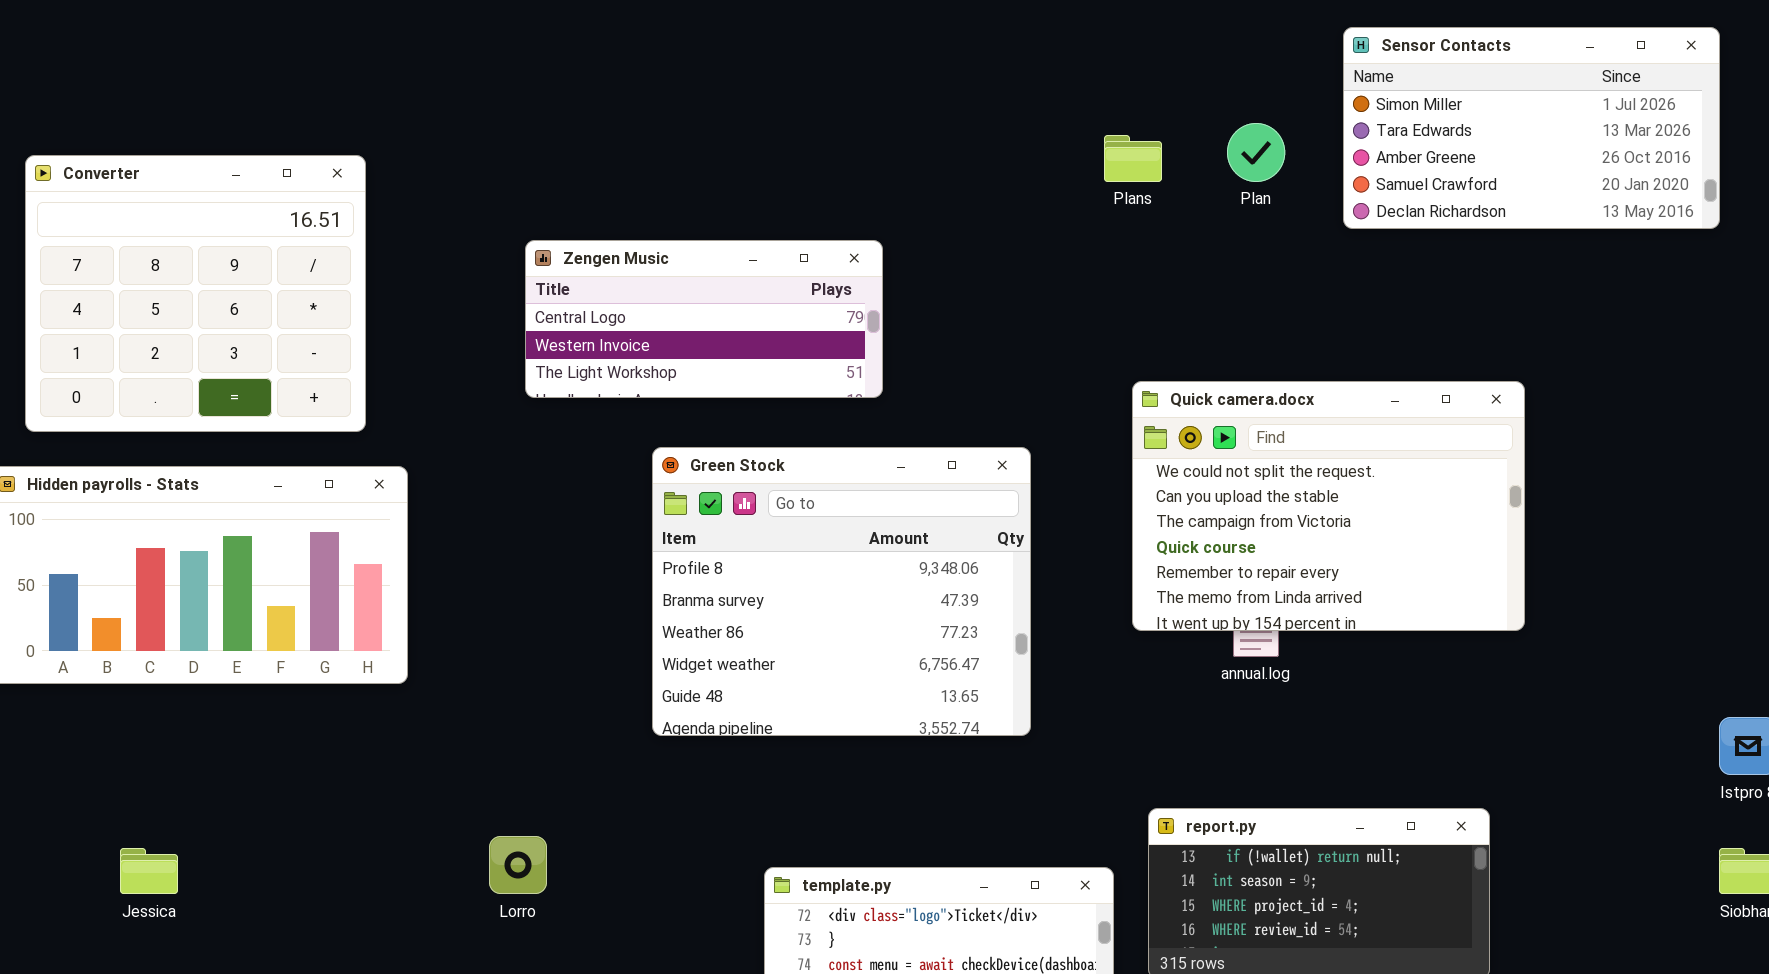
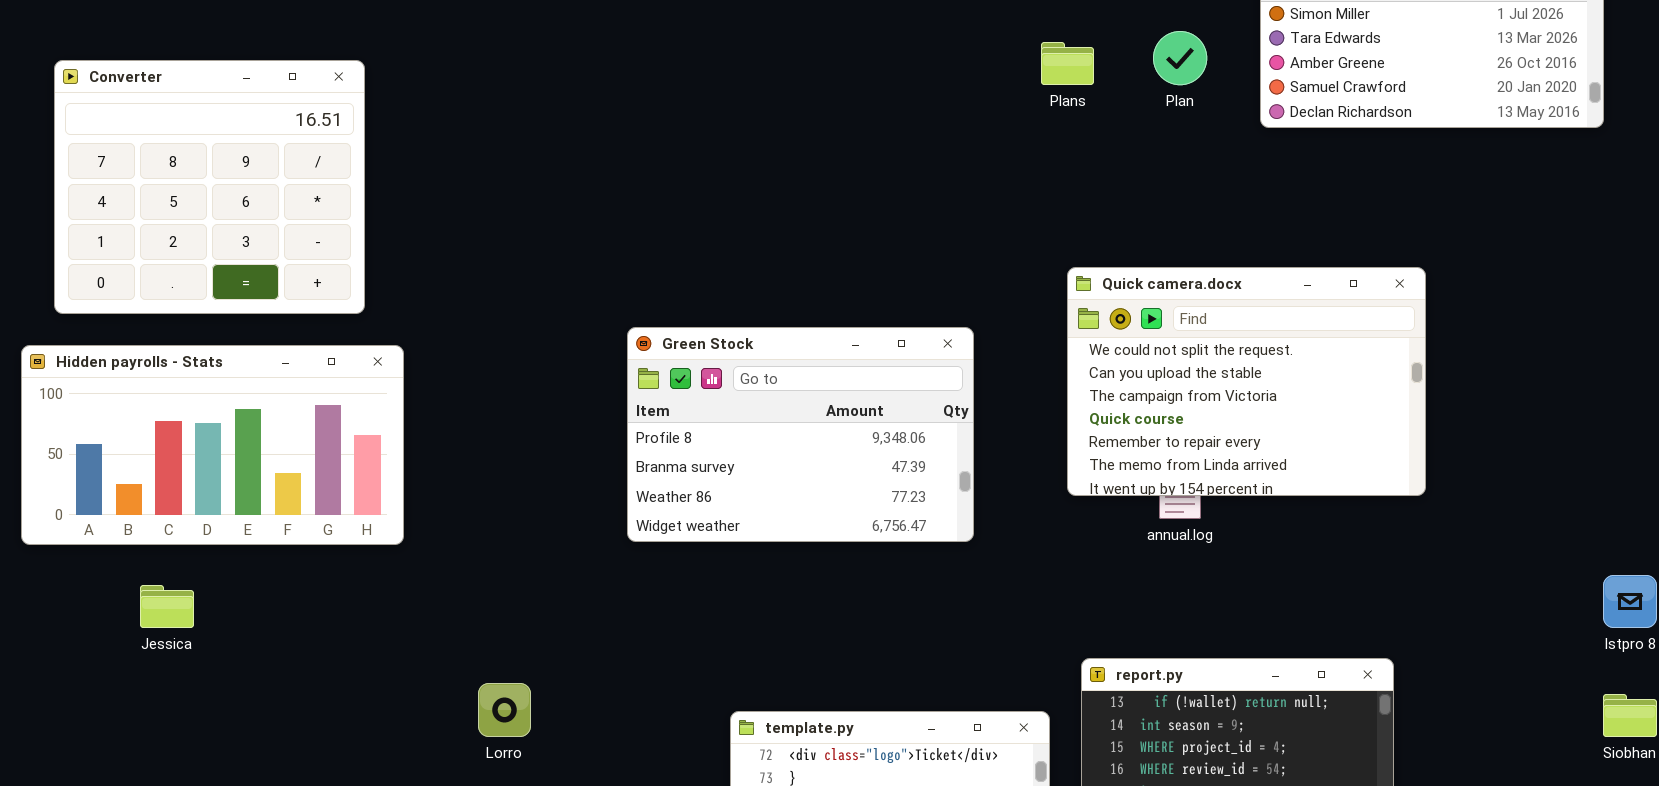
Zengen Music: [525,240,883,398] -> none, closed
Green Stock: [652,447,1031,736] -> [627,327,974,542], resized
Jessica: [120,848,178,894] -> [140,585,194,628], moved

